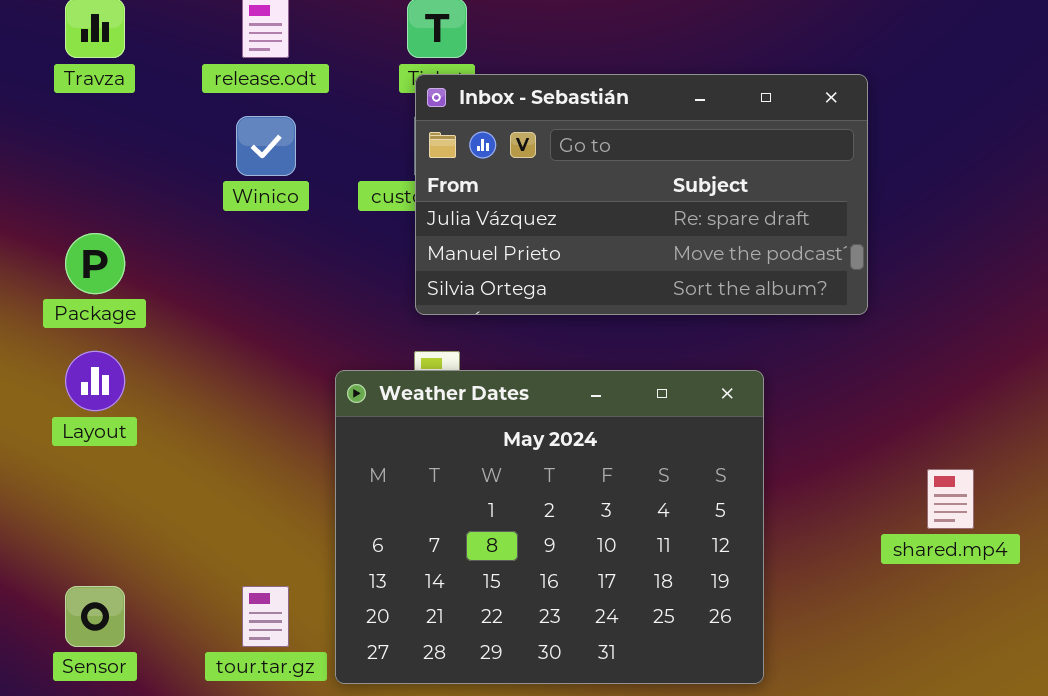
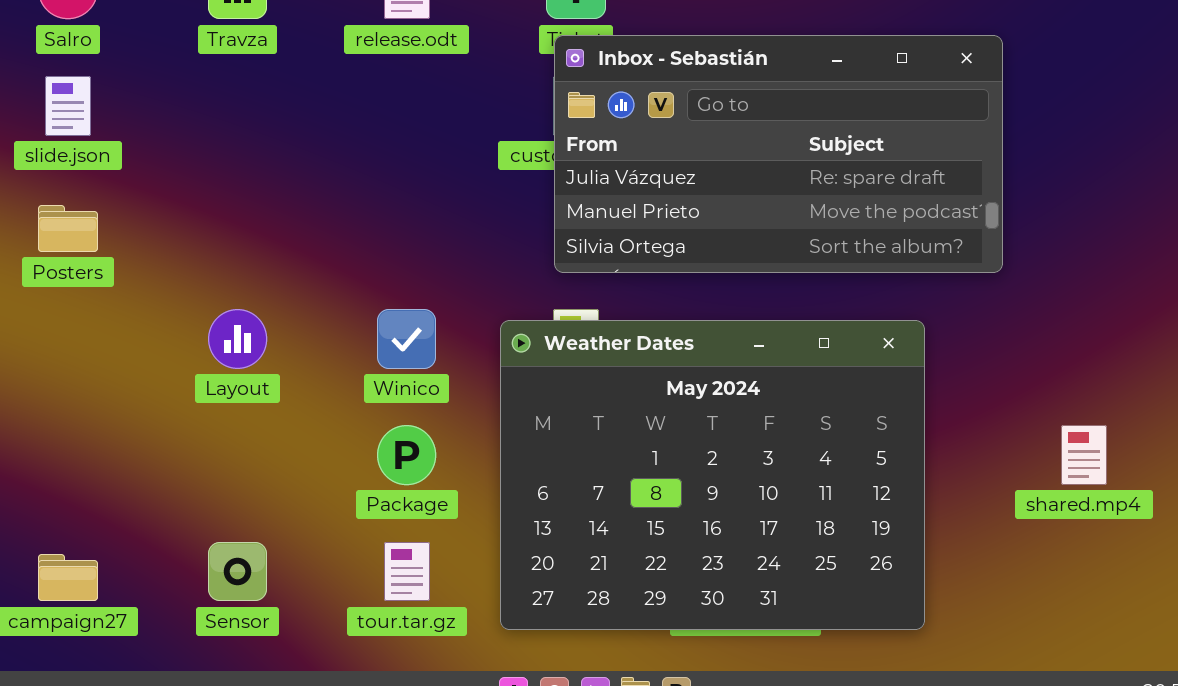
Winico: [236,116,296,176] -> [377,309,436,369], moved
Package: [65,233,125,294] -> [377,425,436,485], moved
Weather Dates: [335,370,764,684] -> [500,320,925,630], moved

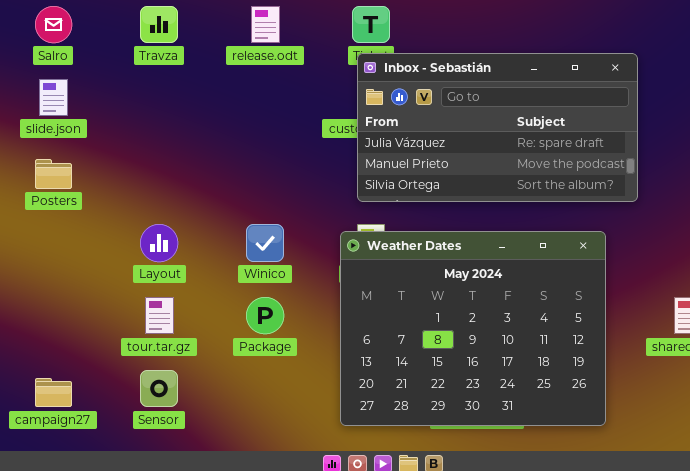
Weather Dates: [500,320,925,630] -> [340,231,606,426], moved
tour.tar.gz: [384,542,430,601] -> [145,297,174,334], moved

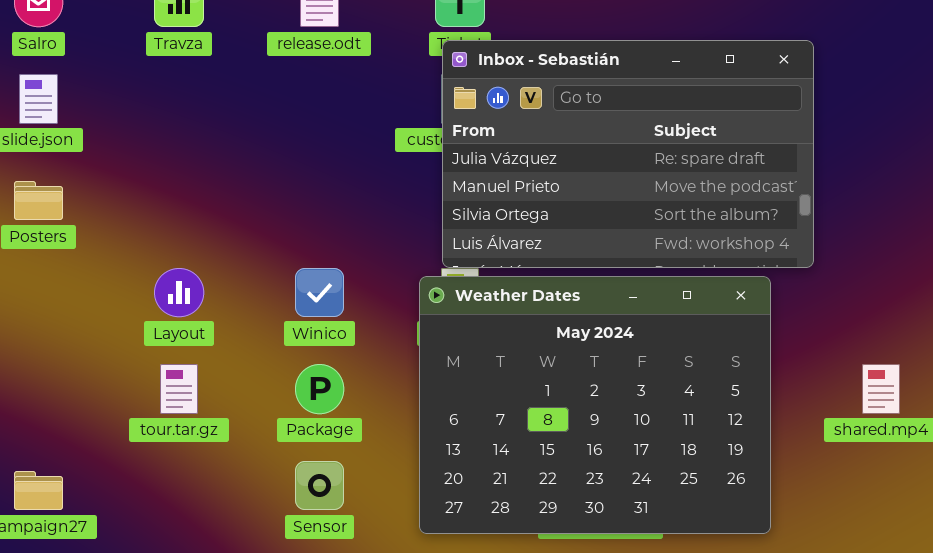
Inbox - Sebastián: [357,53,638,202] -> [442,40,814,268], resized
Sensor: [140,370,178,407] -> [295,461,344,510], moved

